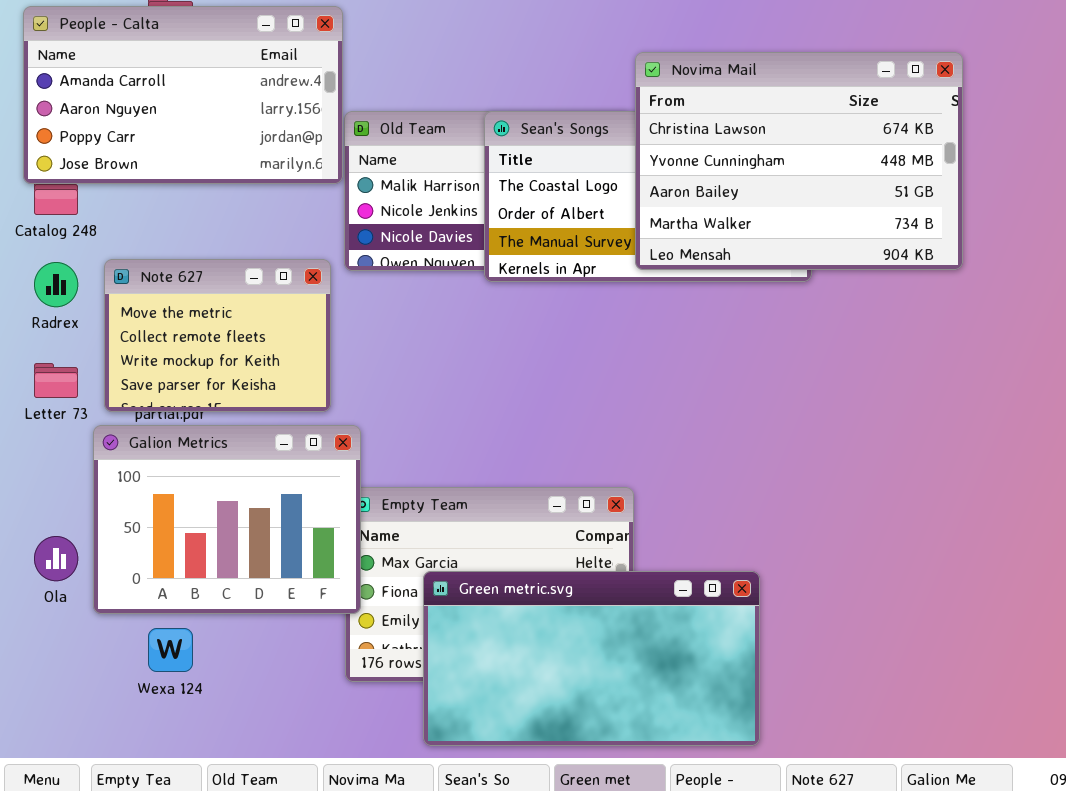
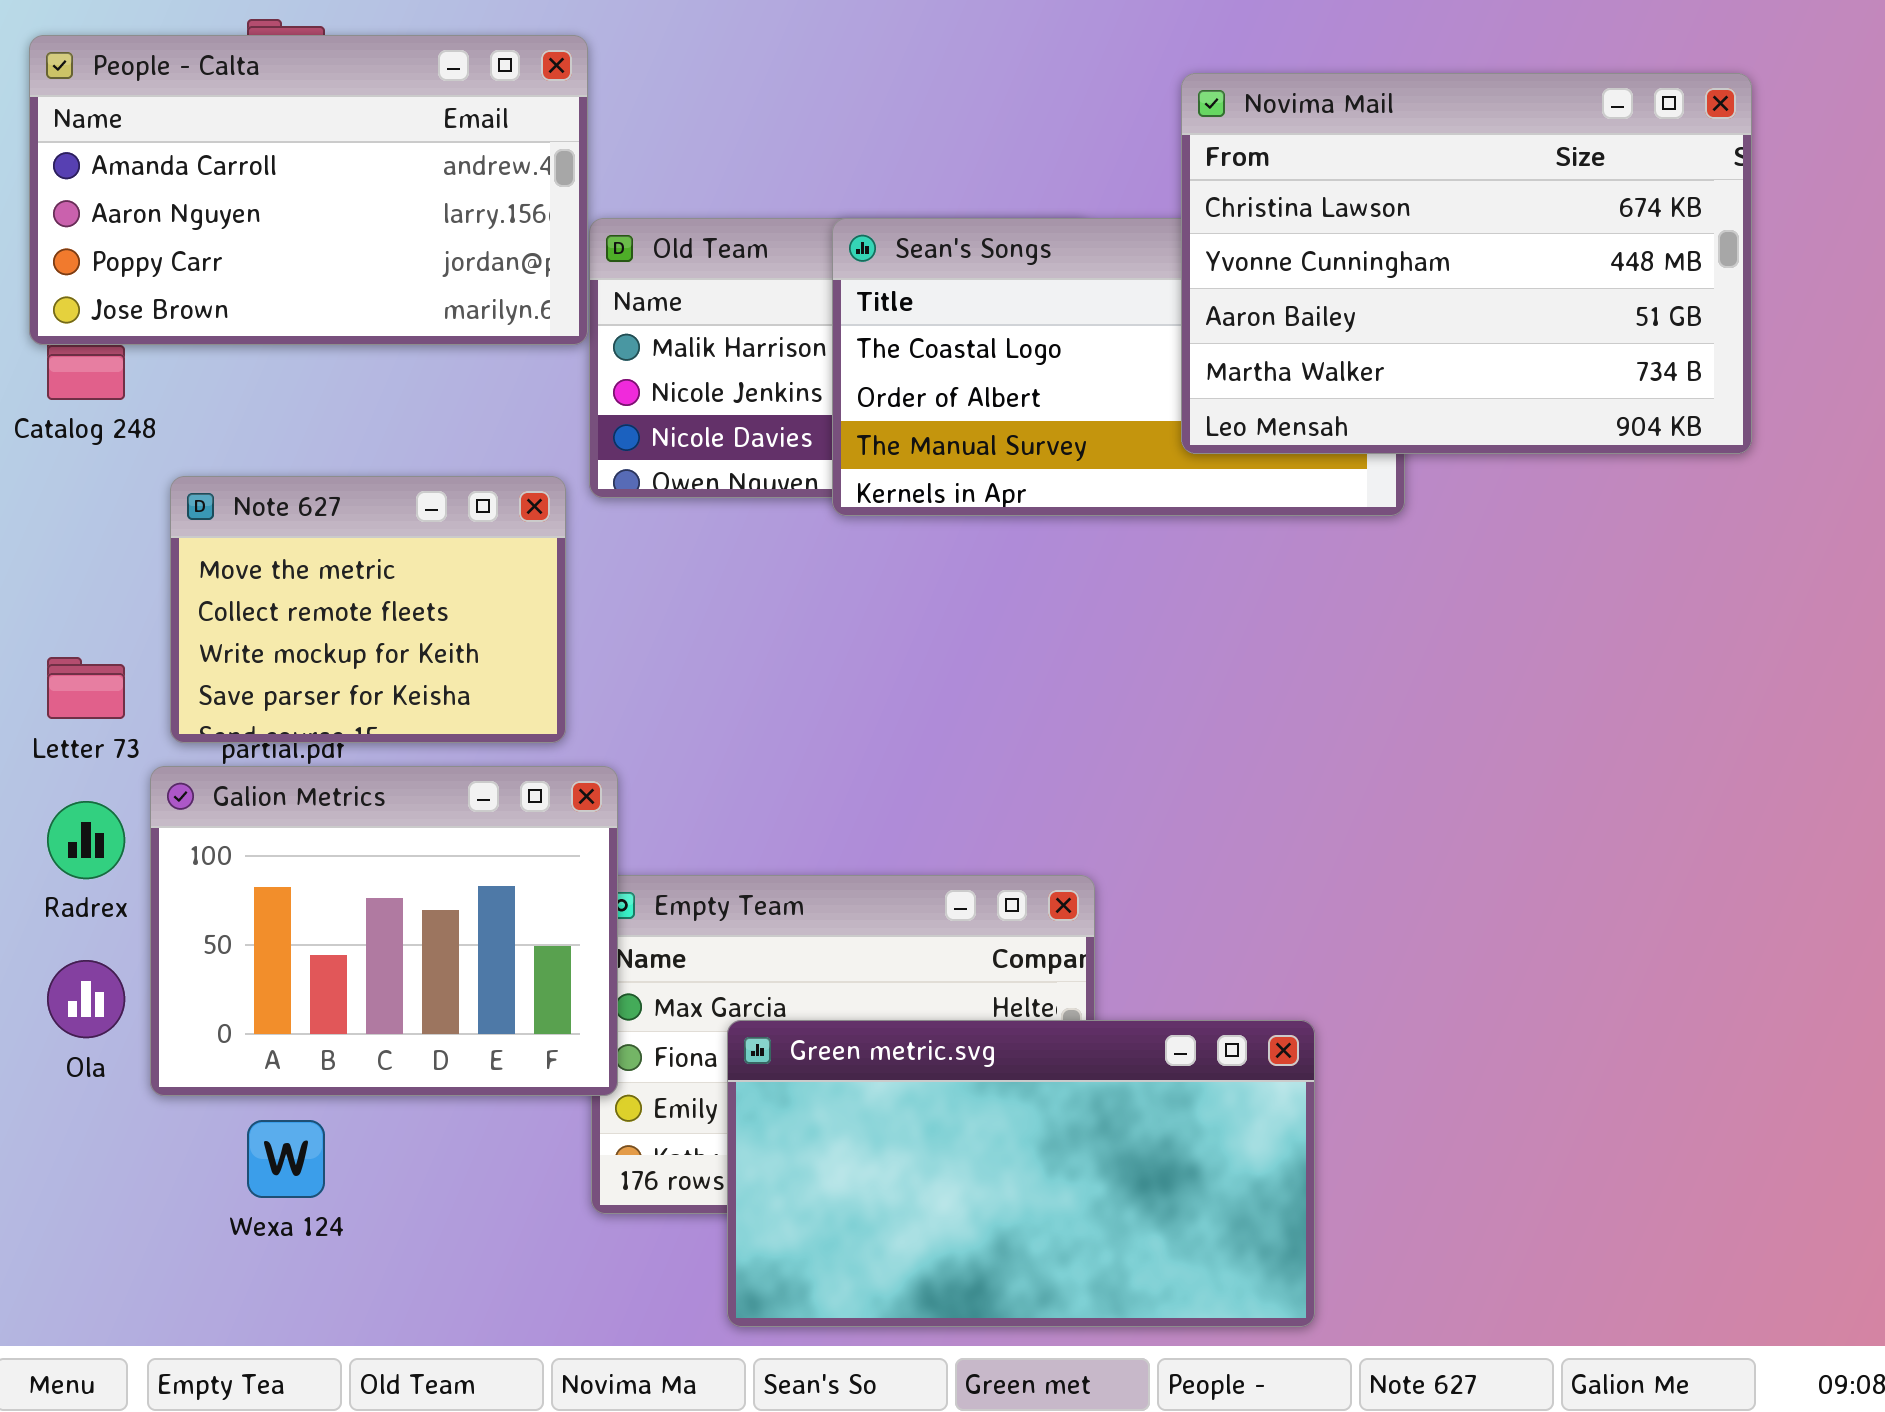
Novima Mail: [635,52,963,270] -> [1181,73,1752,454], moved
Radrex: [34,262,78,307] -> [47,801,125,879], moved

